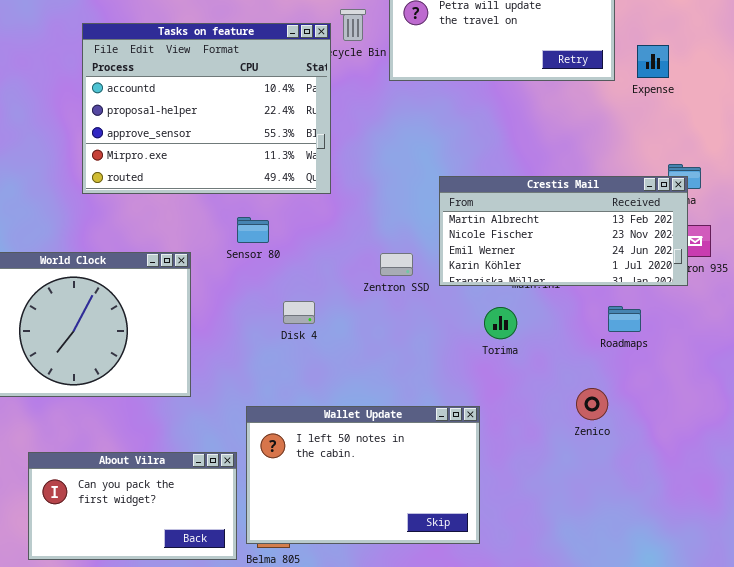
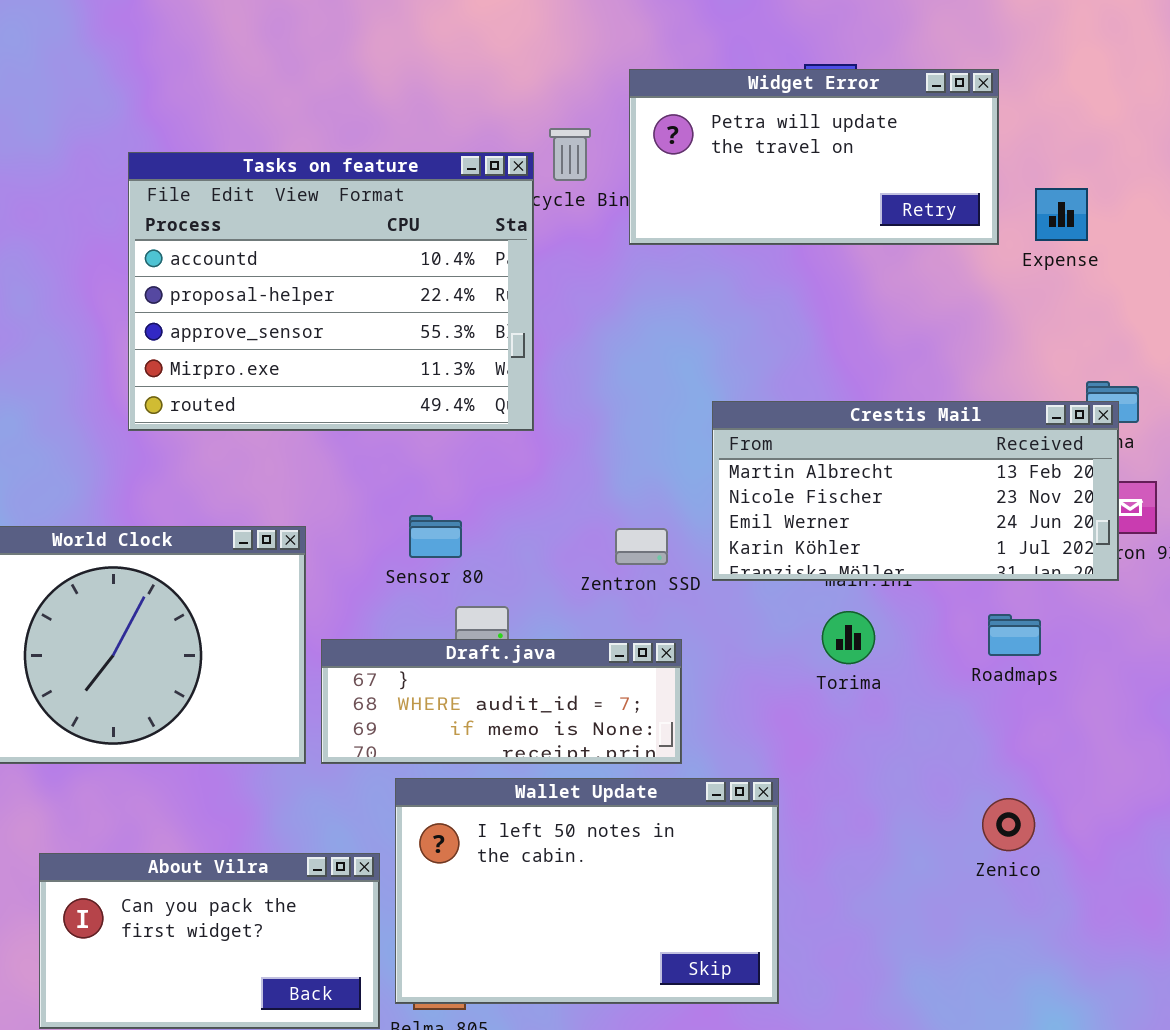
Sensor 80: [237,217,269,243] -> [409,515,462,558], moved
Torima: [484,307,517,339] -> [822,611,875,664], moved
Draft.java: none -> [321,639,682,764], opened
Zenico: [576,388,608,420] -> [982,798,1035,851], moved

